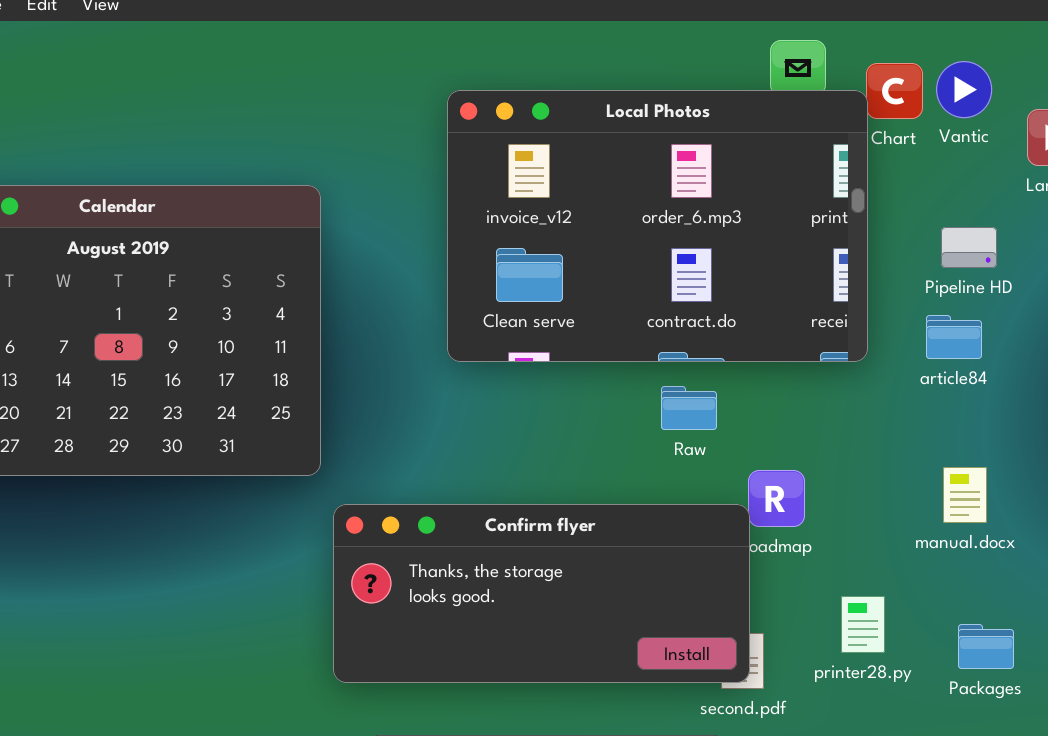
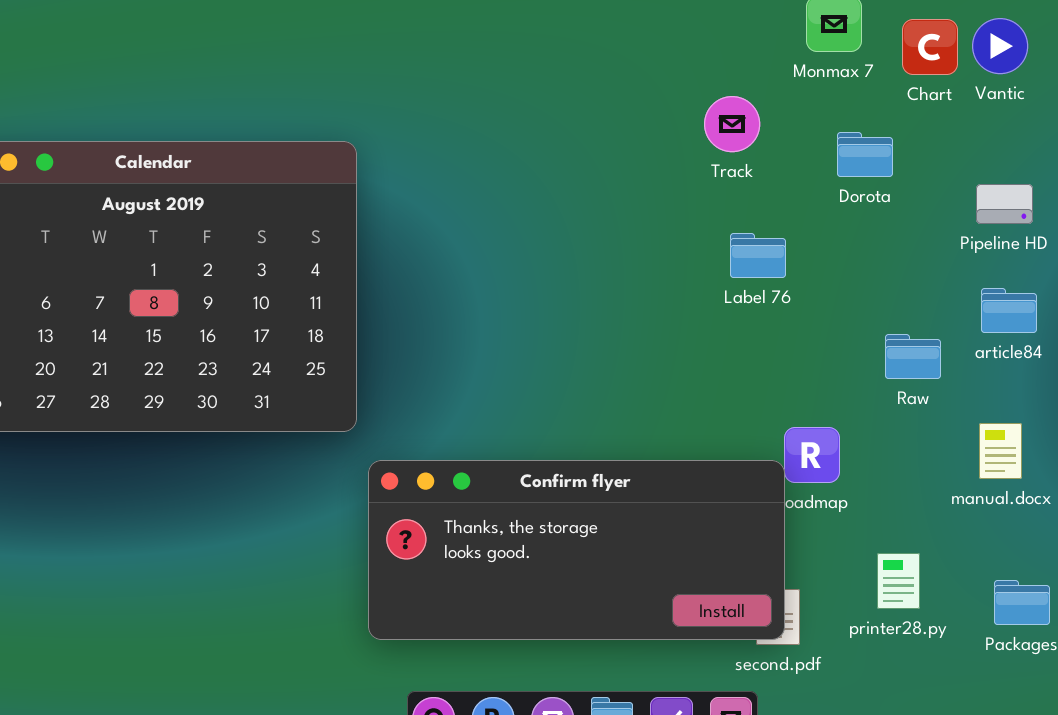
Local Photos: [447,90,868,362] -> none, closed
article84: [926,315,982,359] -> [981,288,1037,333], moved
Raw: [661,386,717,430] -> [885,334,941,379], moved

